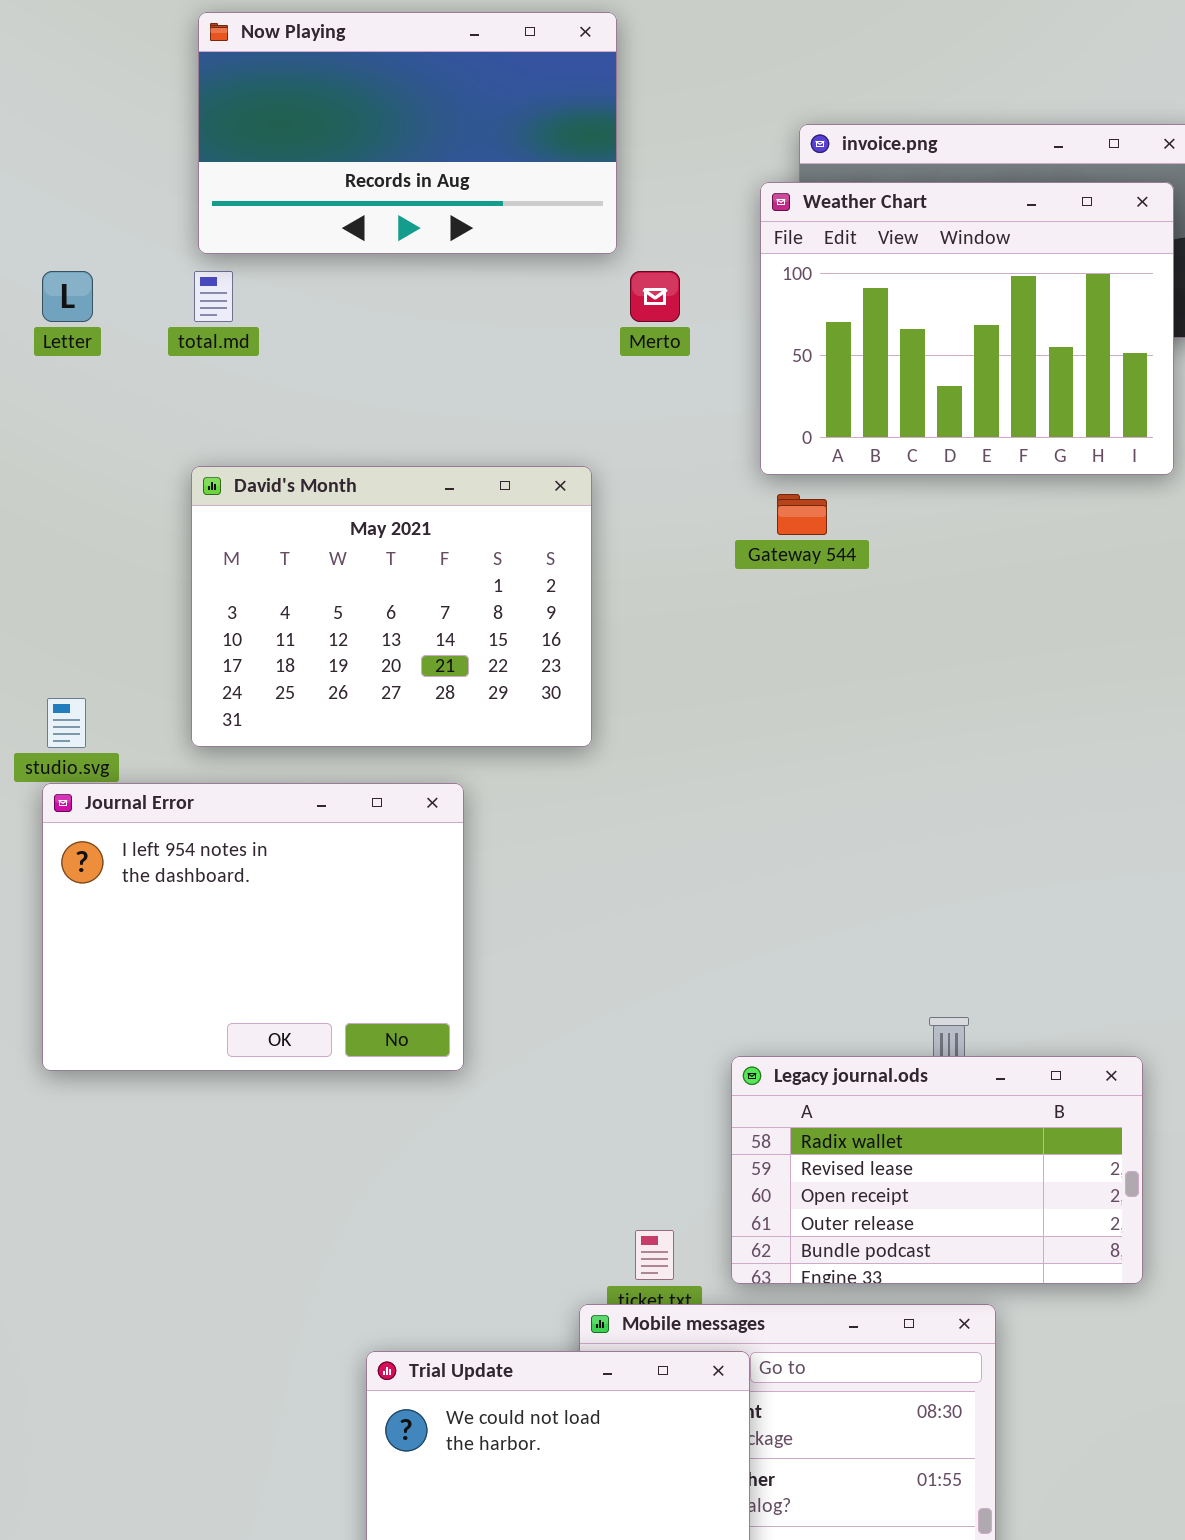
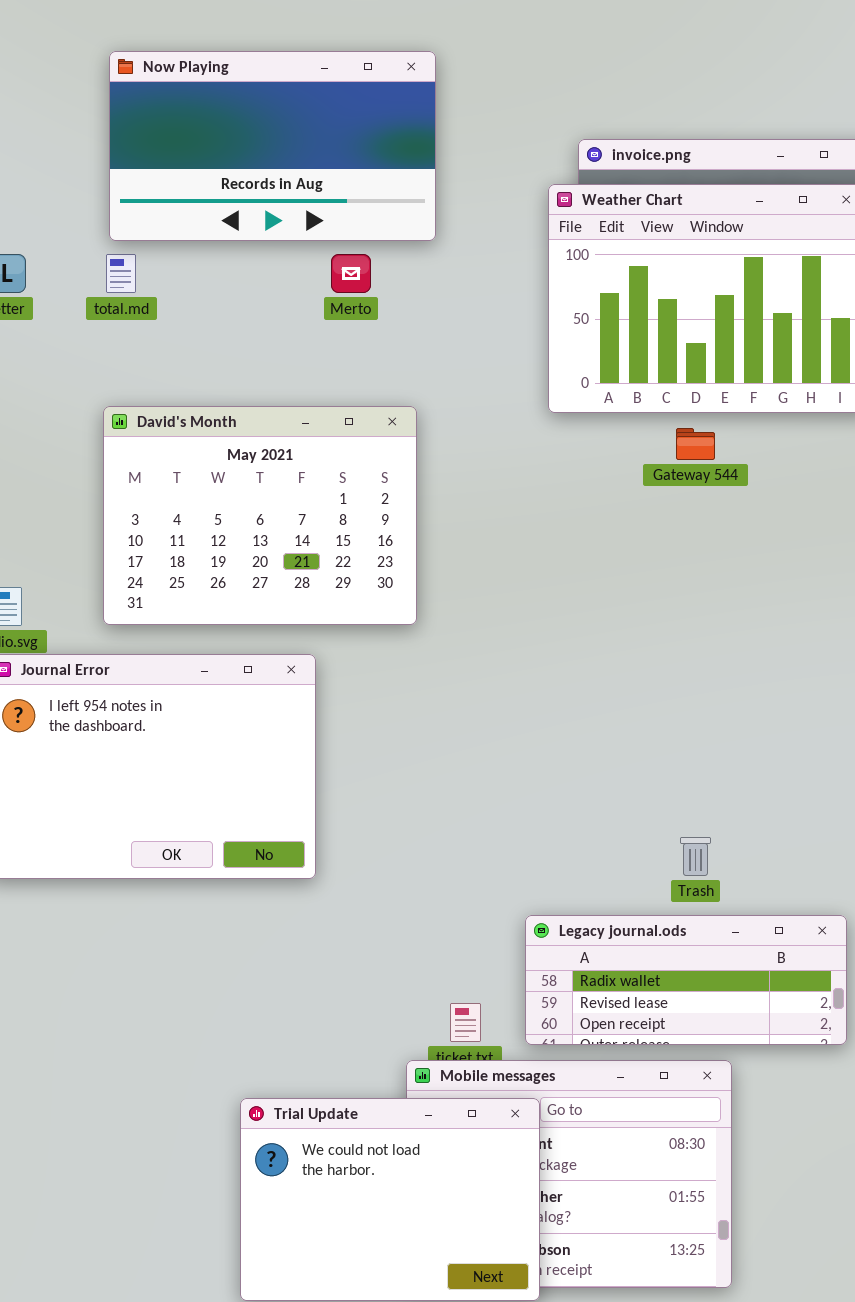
Merto: [630,271,680,322] -> [331,254,371,293], moved
Gateway 544: [777,494,827,535] -> [676,428,715,460], moved
Legacy journal.ods: [731,1056,1143,1284] -> [525,915,847,1045], resized

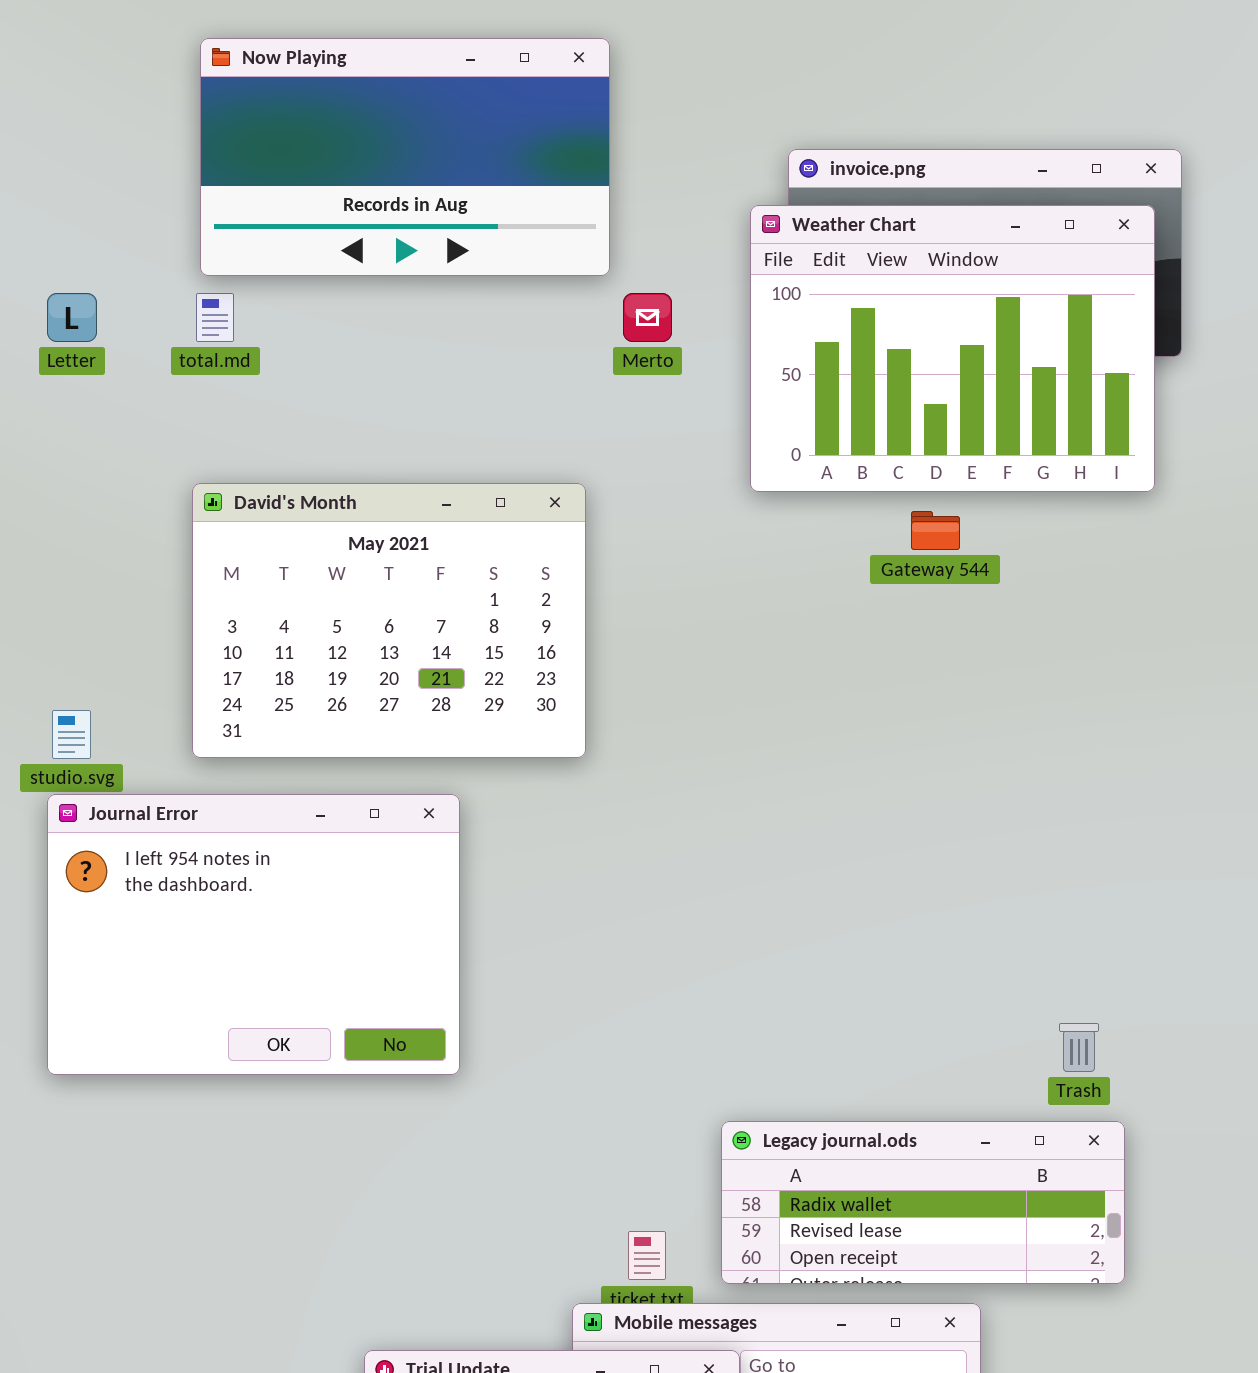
Merto: [331,254,371,293] -> [623,293,672,342], moved
Trash: [680,837,711,876] -> [1059,1023,1099,1072], moved

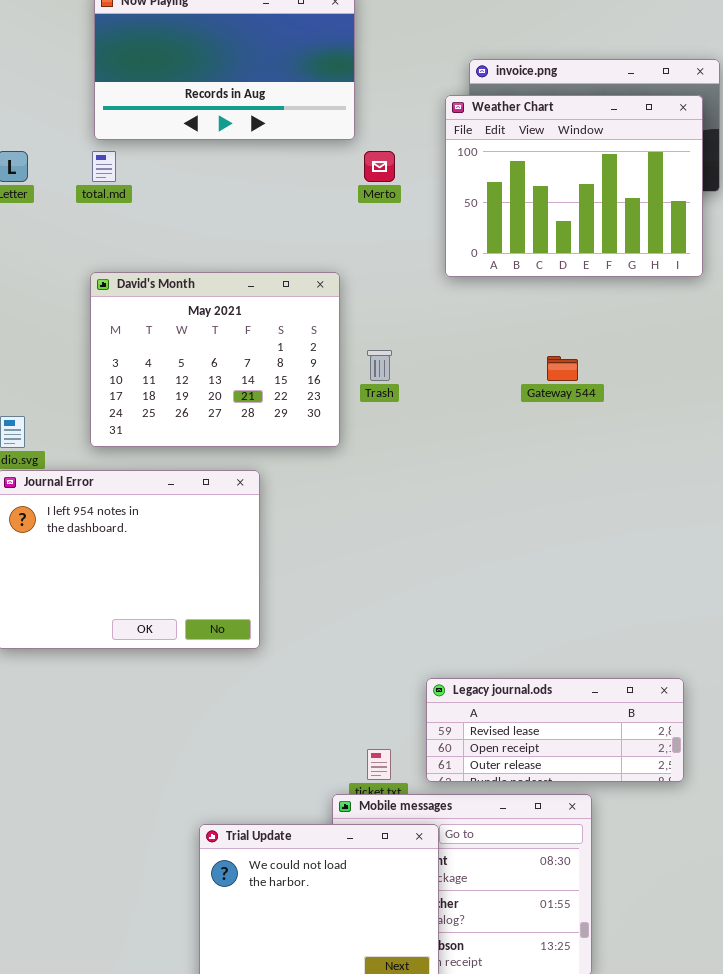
Gateway 544: [911,511,960,550] -> [547,356,578,381], moved
Trash: [1059,1023,1099,1072] -> [367,350,392,381], moved
Legacy journal.ods: [721,1121,1125,1284] -> [426,678,684,782], scrolled down 1 row

